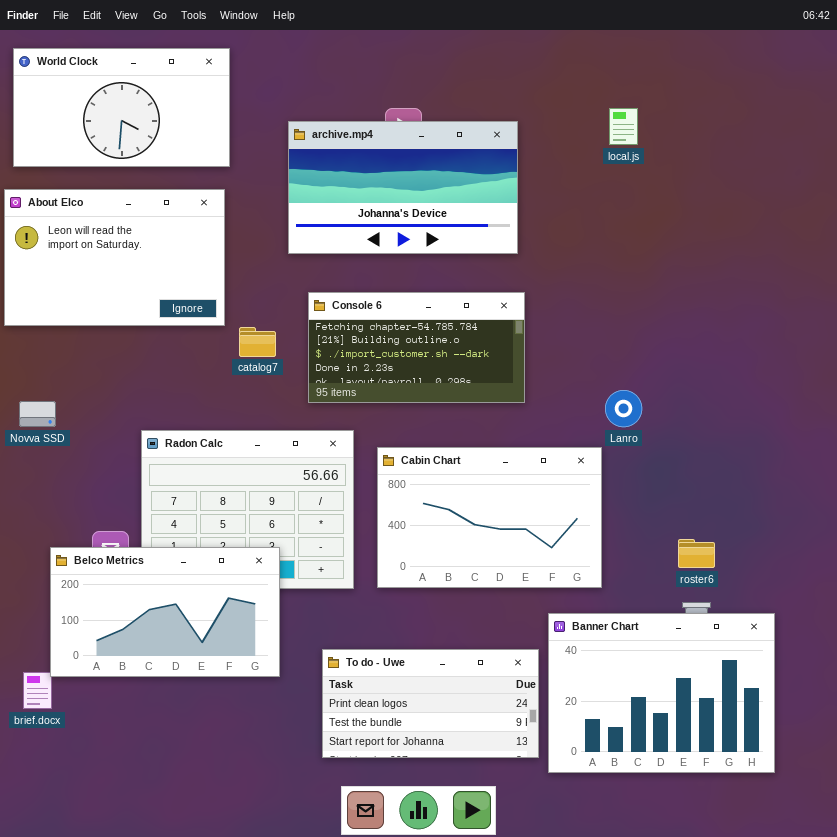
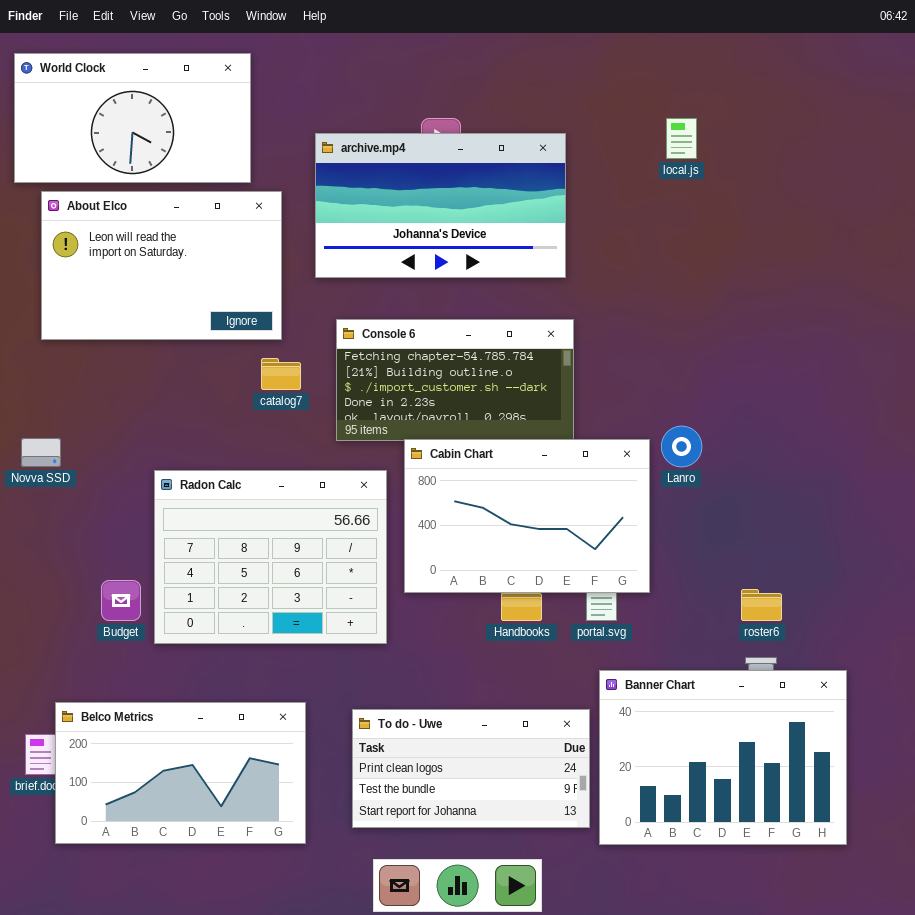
About Elco: [4,189,225,326] -> [41,191,282,340], moved
Cabin Chart: [377,447,602,588] -> [404,439,650,593], moved
Belco Metrics: [50,547,280,677] -> [55,702,306,844], moved

